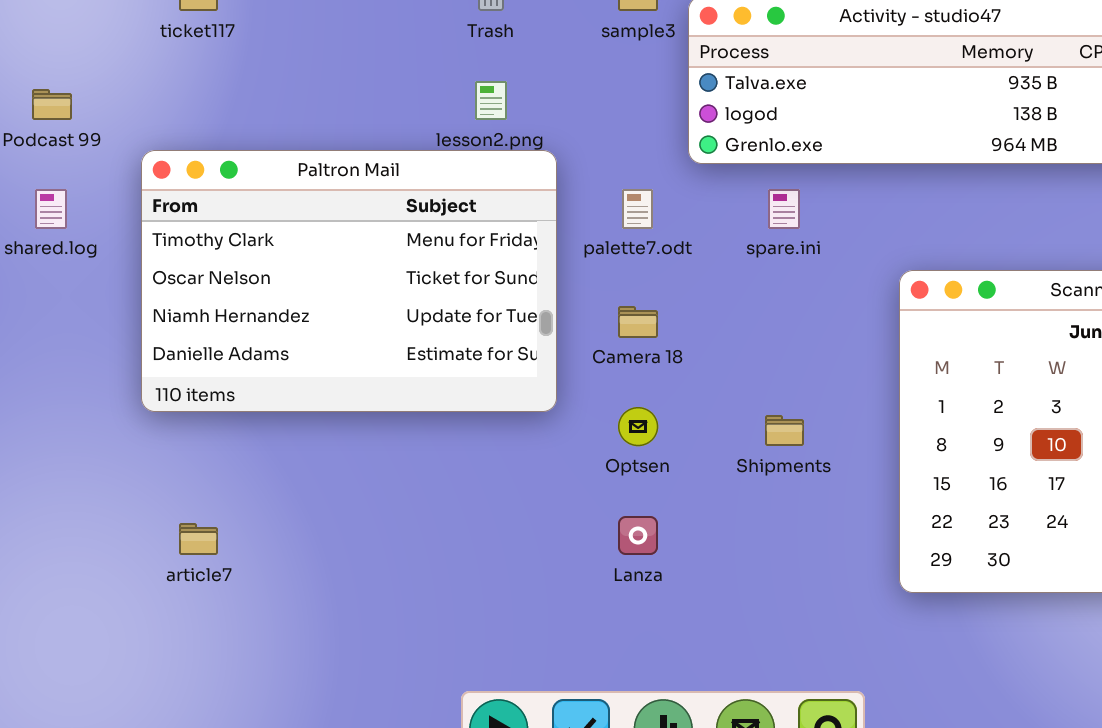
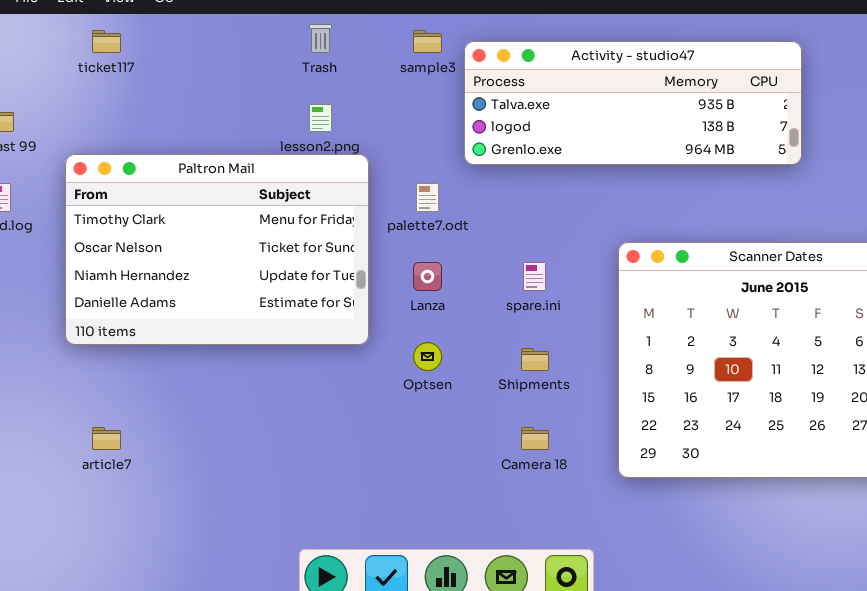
spare.ini: [768,189,800,229] -> [523,262,546,291], moved
Camera 18: [618,306,658,338] -> [521,427,549,450], moved
Lanza: [618,516,658,555] -> [413,262,442,291], moved

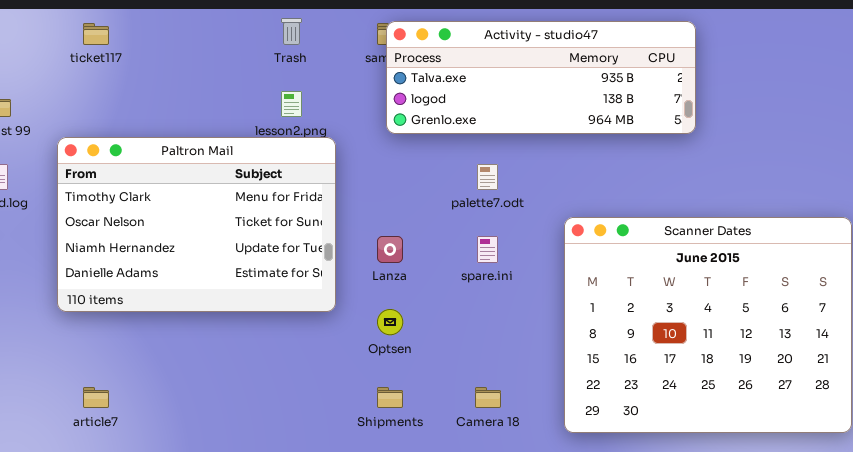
Activity - studio47: [464,41,802,165] -> [386,21,696,134], moved
palette7.odt: [416,183,439,212] -> [477,164,498,190], moved
Shipments: [521,348,549,371] -> [377,387,403,408], moved

